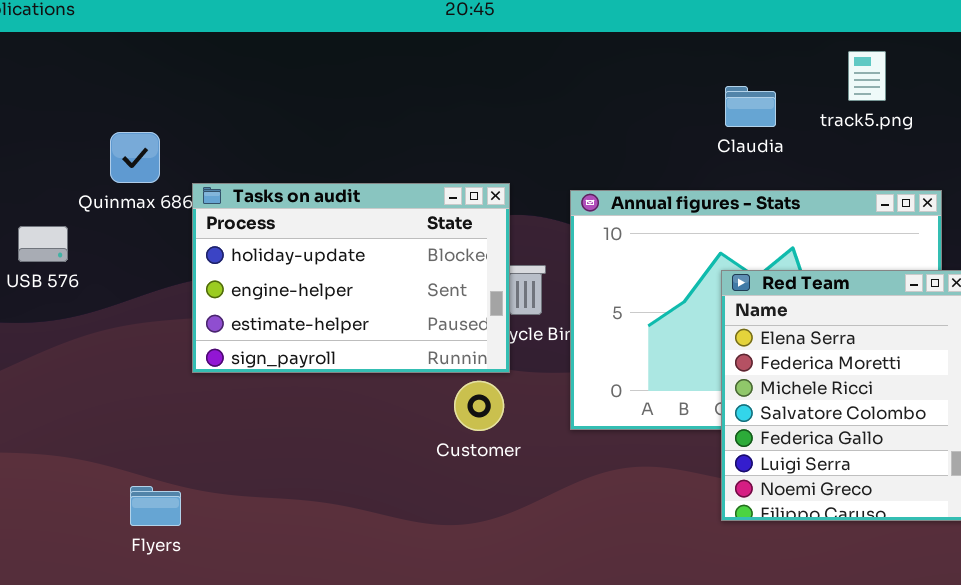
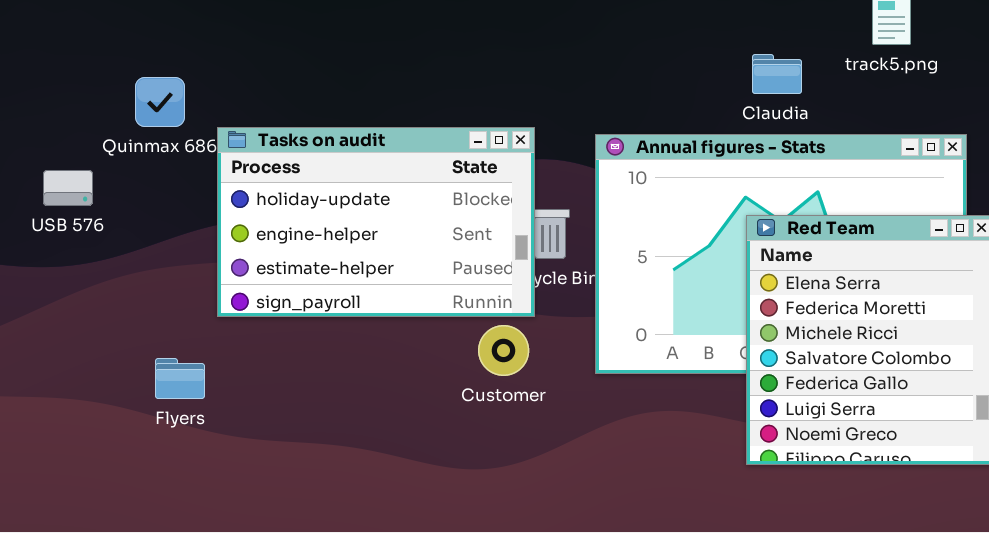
Claudia: [725,86,776,127] -> [752,54,802,94], moved
Flyers: [130,486,181,526] -> [155,358,205,399], moved

